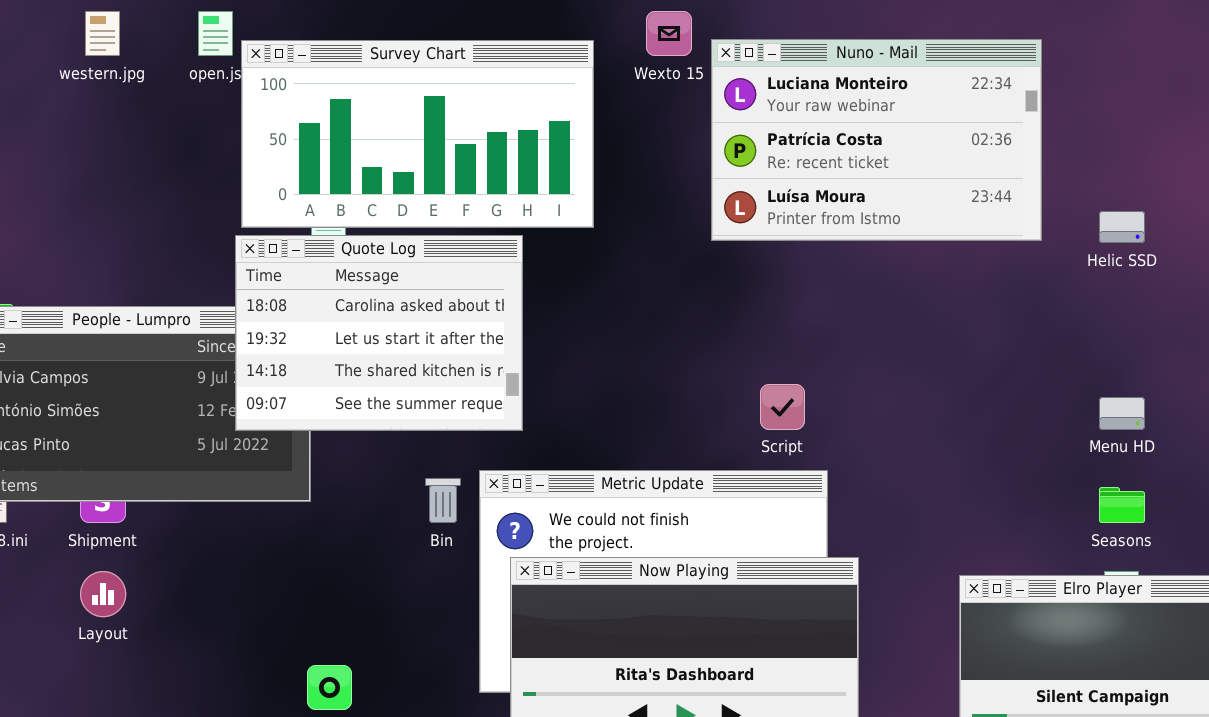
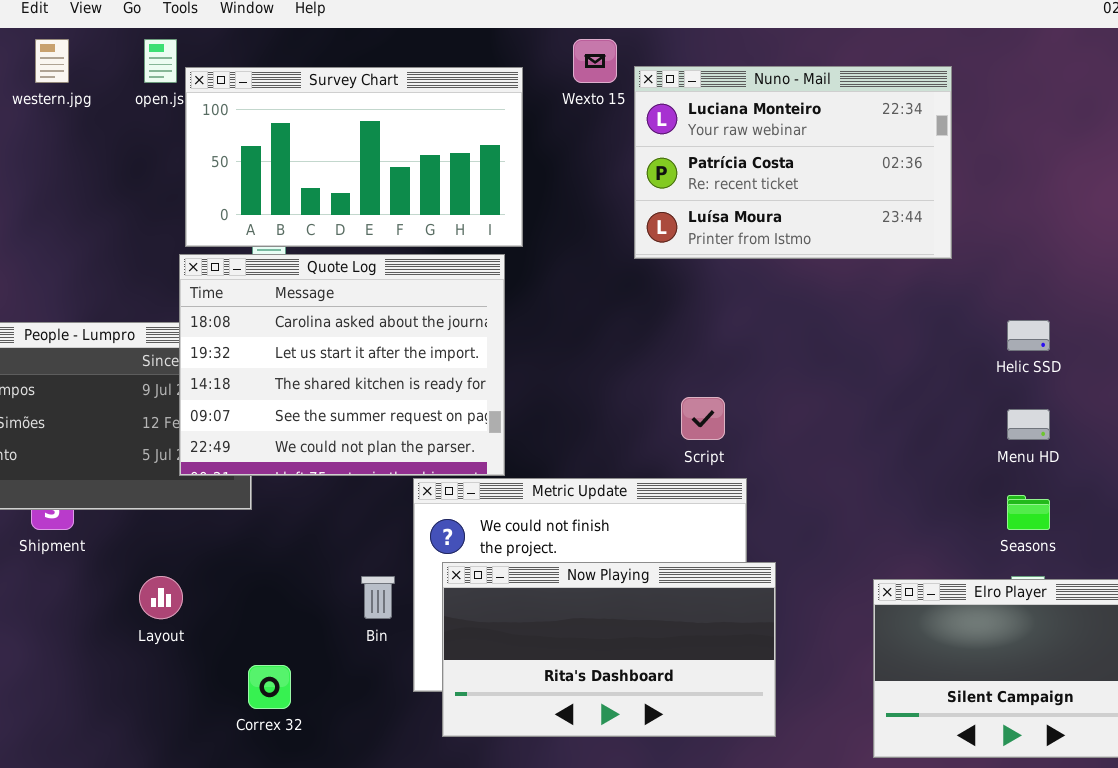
Helic SSD: [1099,211,1145,243] -> [1007,320,1050,351], moved
Quote Log: [235,235,523,431] -> [179,254,505,476], resized
Bin: [425,478,461,523] -> [361,576,395,619], moved
Layout: [80,571,126,617] -> [139,576,183,619], moved

